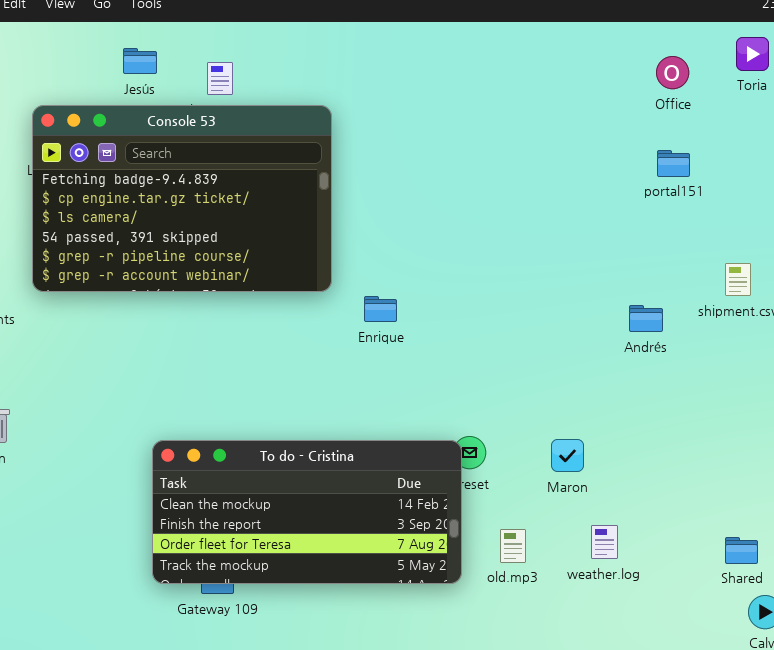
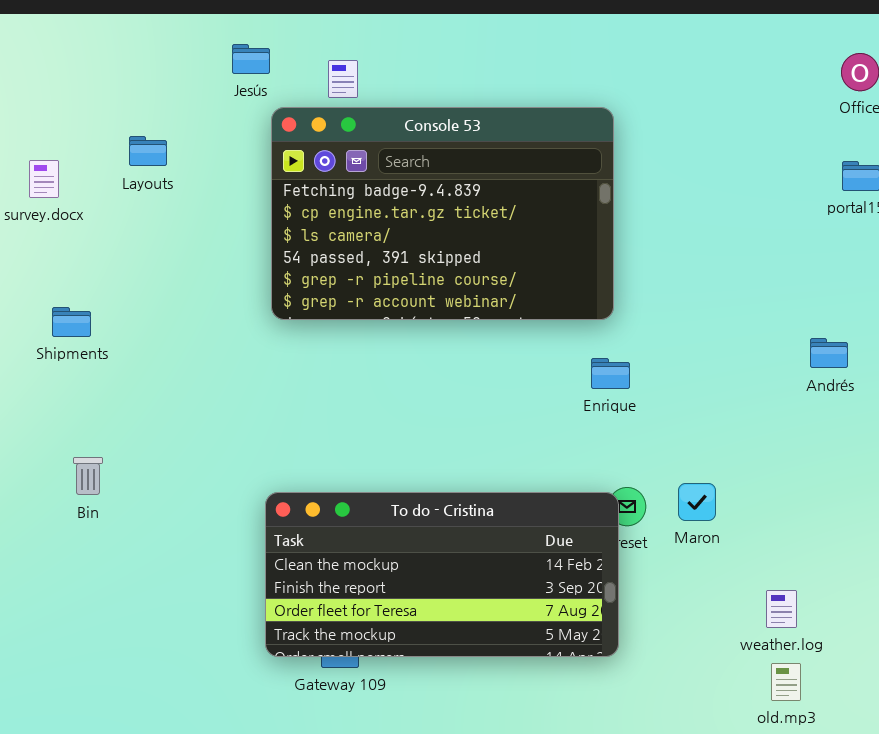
Console 53: [32,105,332,292] -> [271,107,614,320], moved
Enrique: [364,296,397,322] -> [591,358,630,389], moved
Maron: [551,439,584,472] -> [678,483,716,521], moved
old.mp3: [500,529,526,563] -> [771,663,801,701], moved

